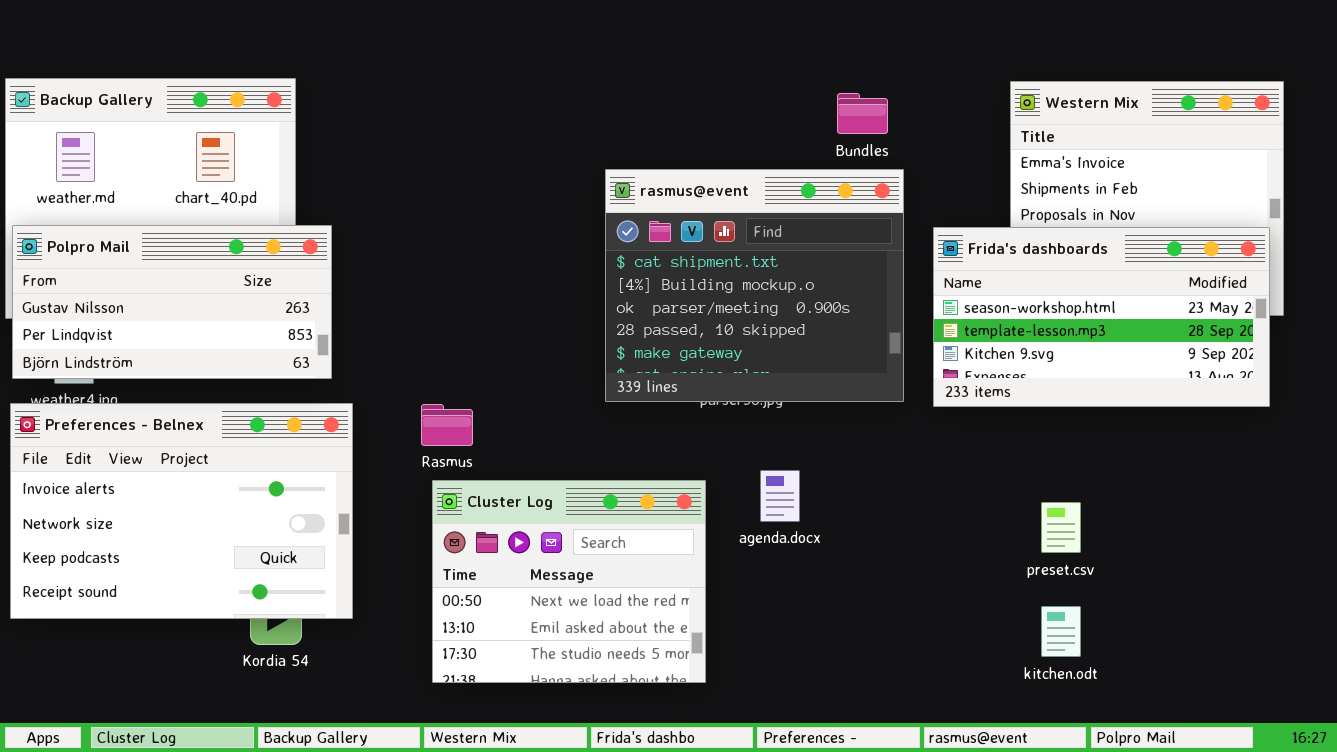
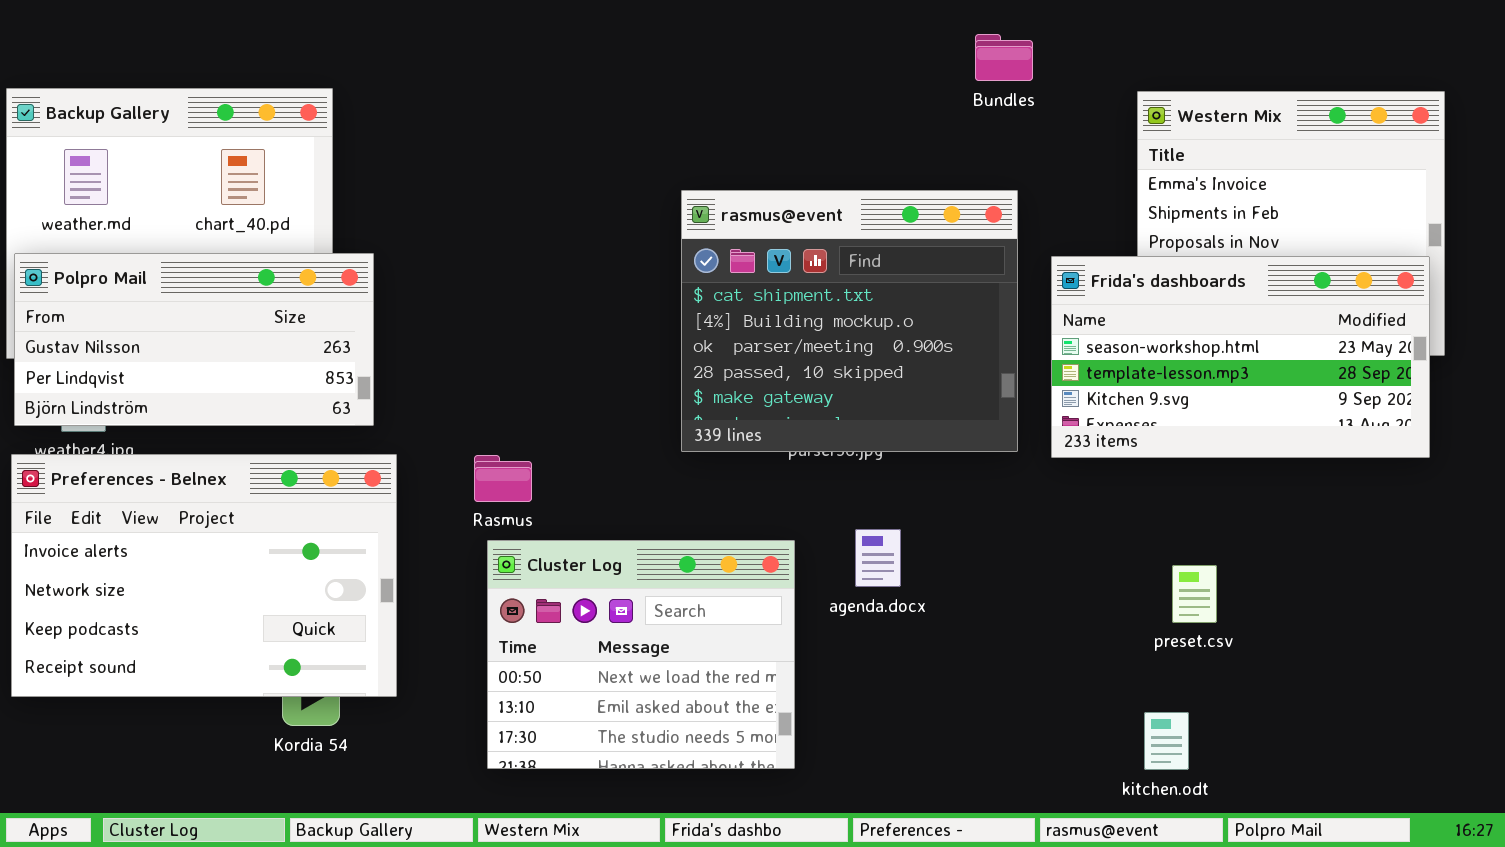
Bundles: [837,93,888,134] -> [975,34,1033,81], moved
kitchen.odt: [1041,606,1081,657] -> [1144,712,1189,770], moved

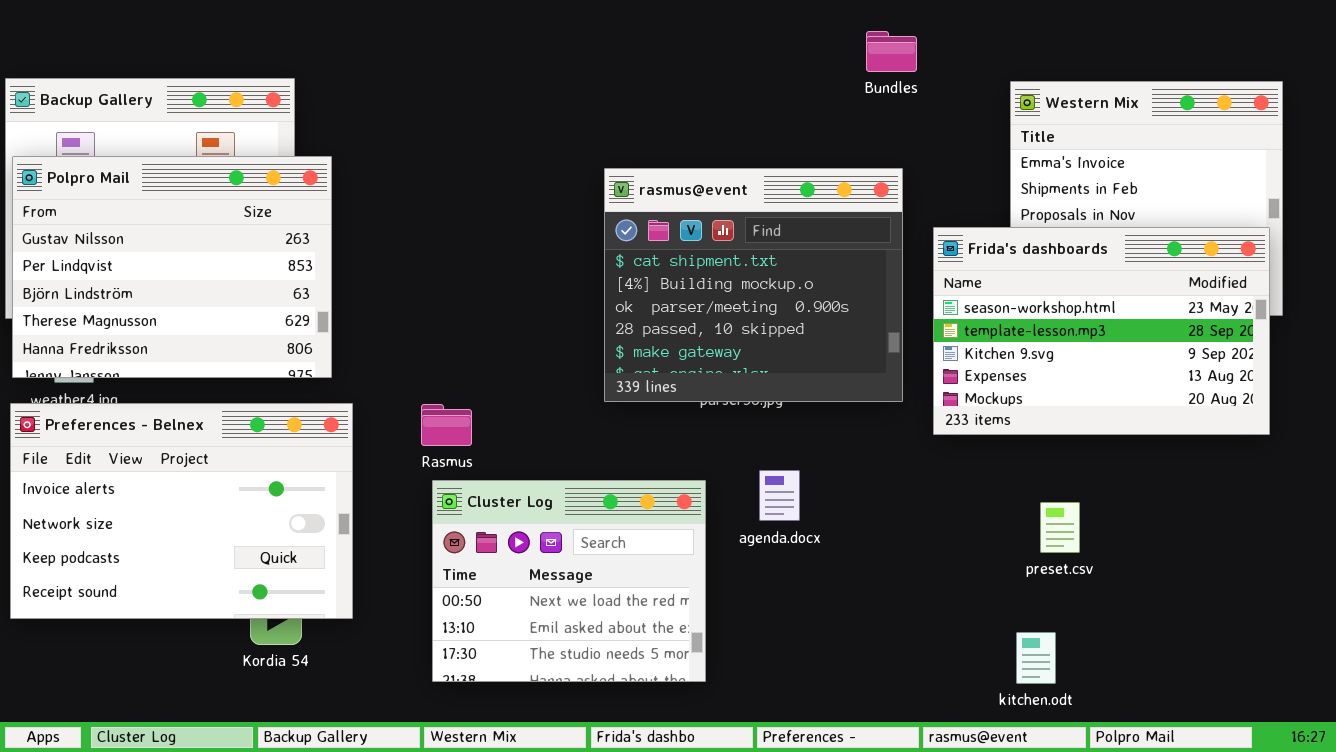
Polpro Mail: [14,253,374,426] -> [12,156,332,378], resized
Frida's dashboards: [1051,256,1430,458] -> [933,227,1270,435], resized

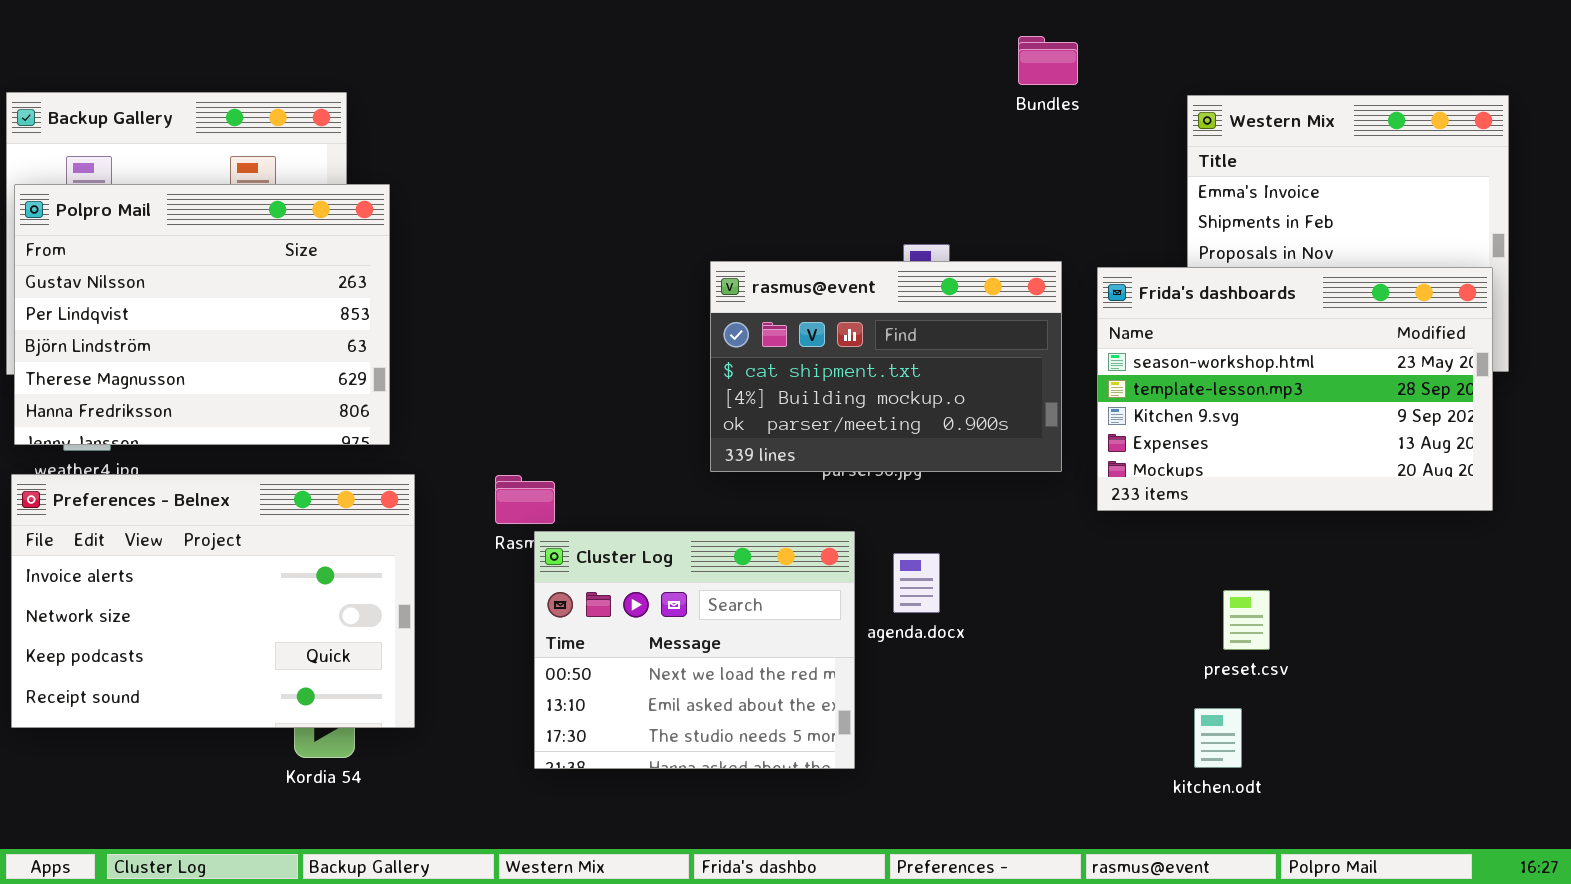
rasmus@event: [604,168,903,402] -> [710,261,1062,472], resized
Cluster Log: [432,480,706,682] -> [534,531,855,769], moved
kitchen.odt: [1016,632,1056,684] -> [1194,708,1242,768], moved

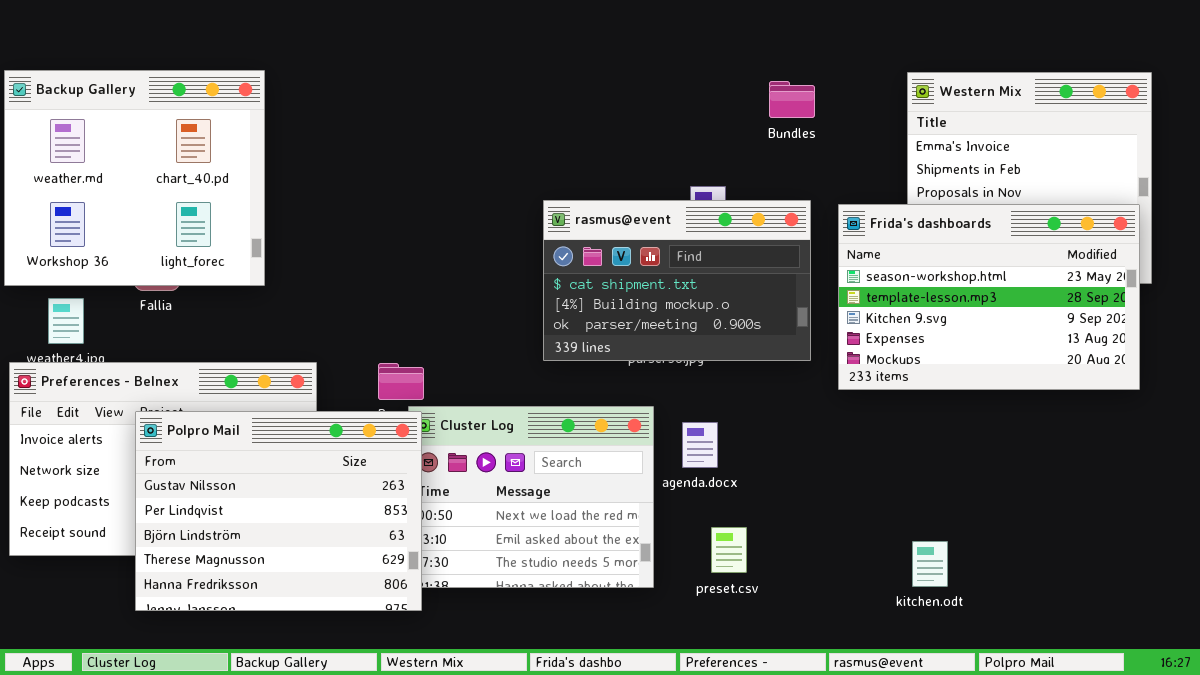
Bundles: [1018,36,1078,85] -> [769,81,815,118], moved
Polpro Mail: [14,184,390,445] -> [135,411,422,611], moved
preset.csv: [1223,590,1270,650] -> [711,527,747,573], moved

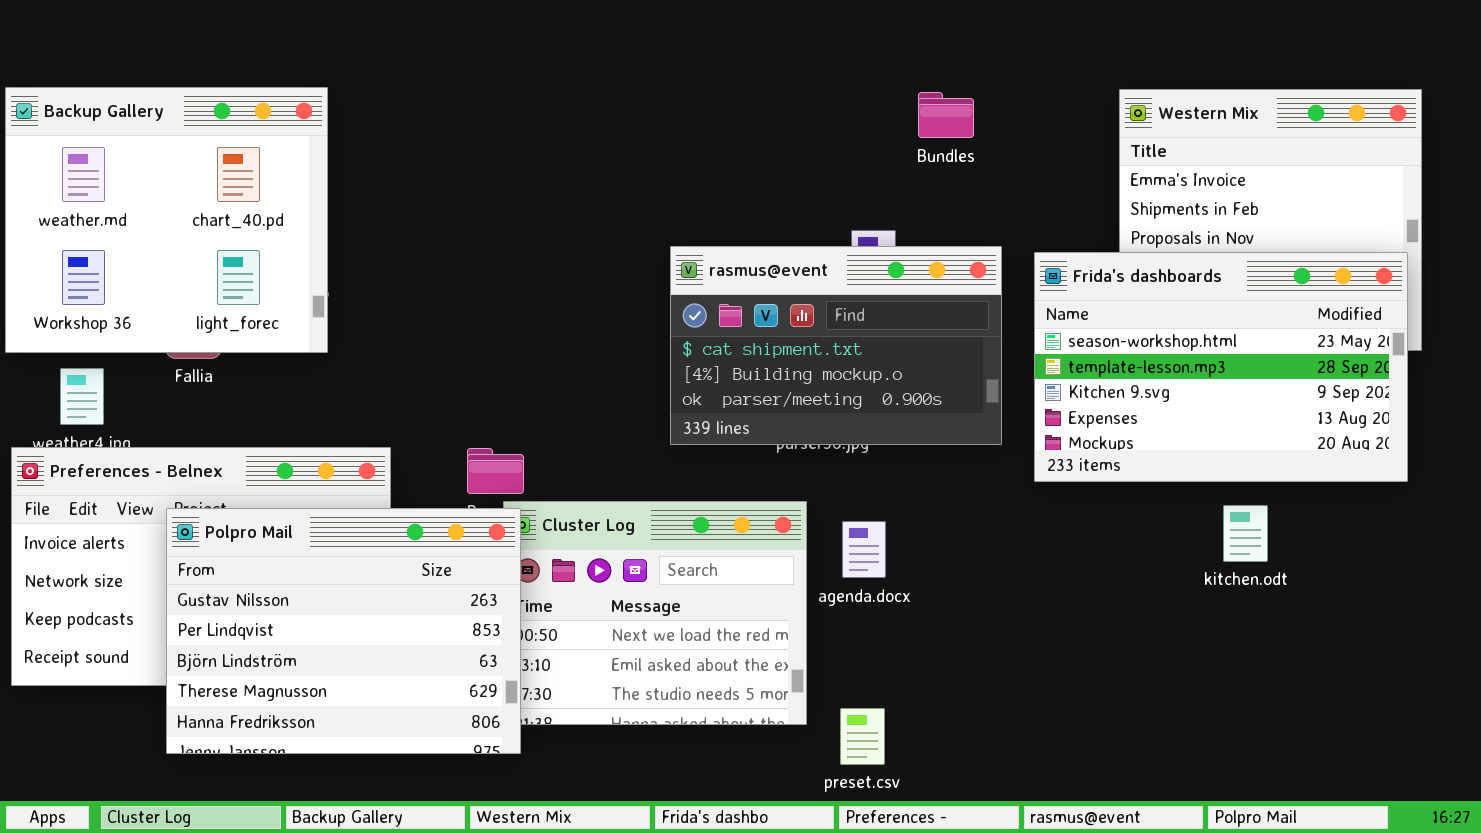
Bundles: [769,81,815,118] -> [918,92,974,138], moved
preset.csv: [711,527,747,573] -> [840,708,885,765], moved
kitchen.odt: [912,541,948,587] -> [1223,505,1268,562], moved

